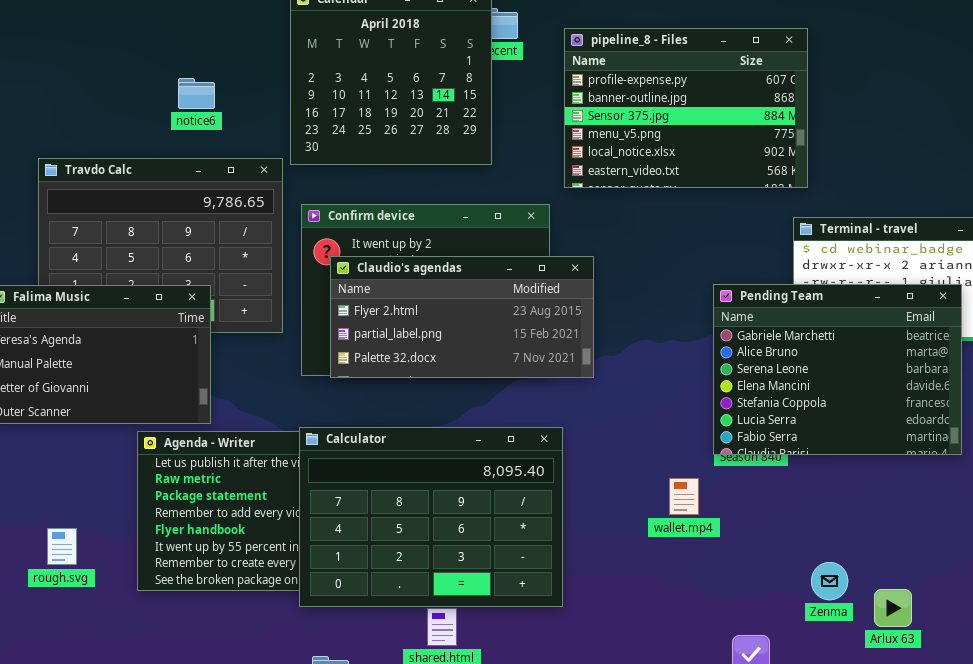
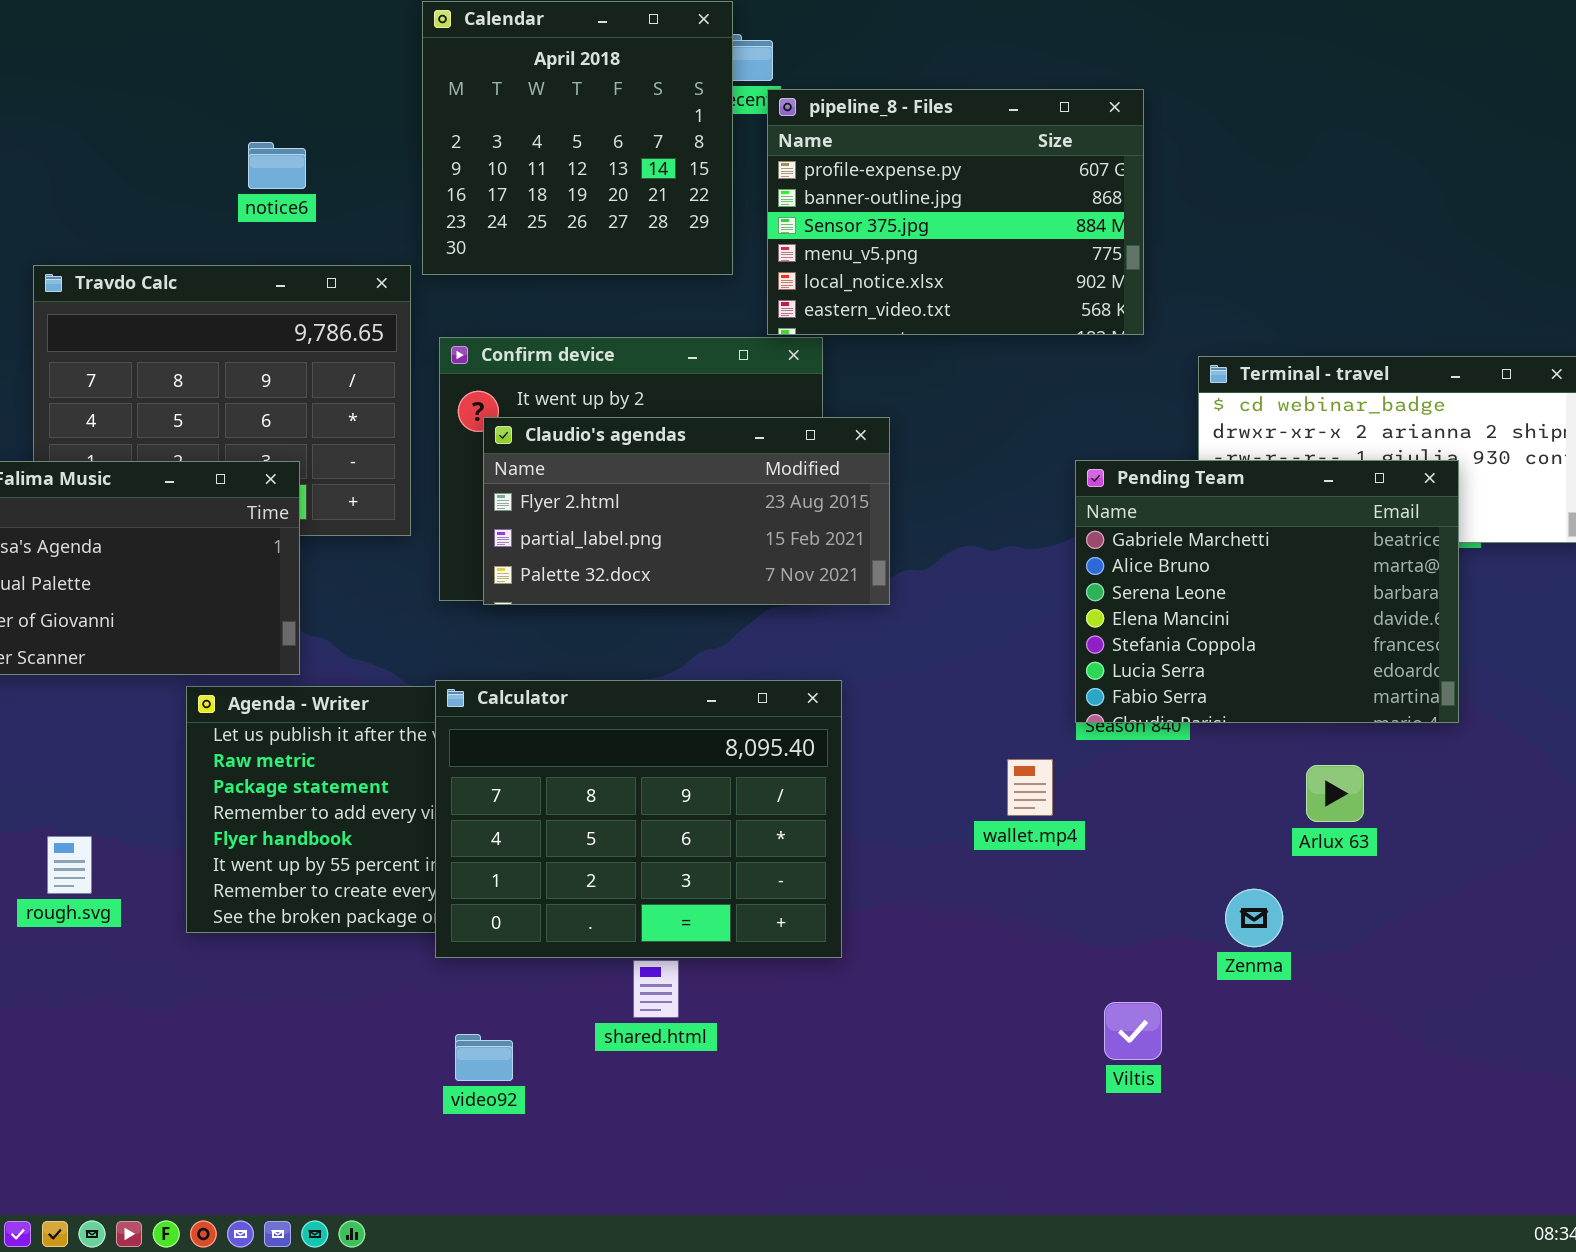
pipeline_8 - Files: [564,28,808,188] -> [767,89,1144,335], moved
Arlux 63: [874,589,912,627] -> [1306,765,1364,822], moved

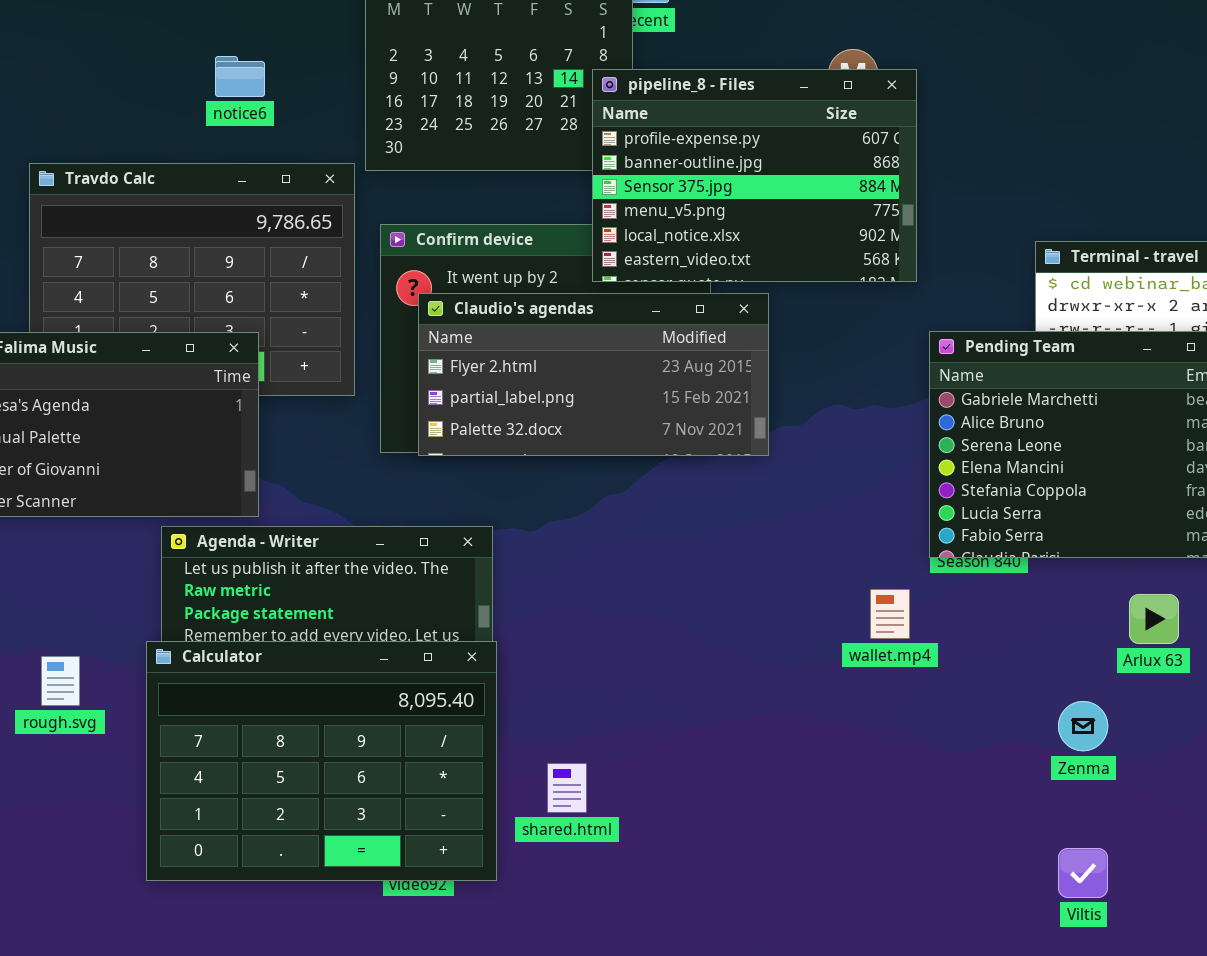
pipeline_8 - Files: [767,89,1144,335] -> [592,69,917,282], moved
Calculator: [435,680,842,958] -> [146,641,497,881], moved
Viltis: [1104,1002,1162,1060] -> [1058,848,1108,898], moved

